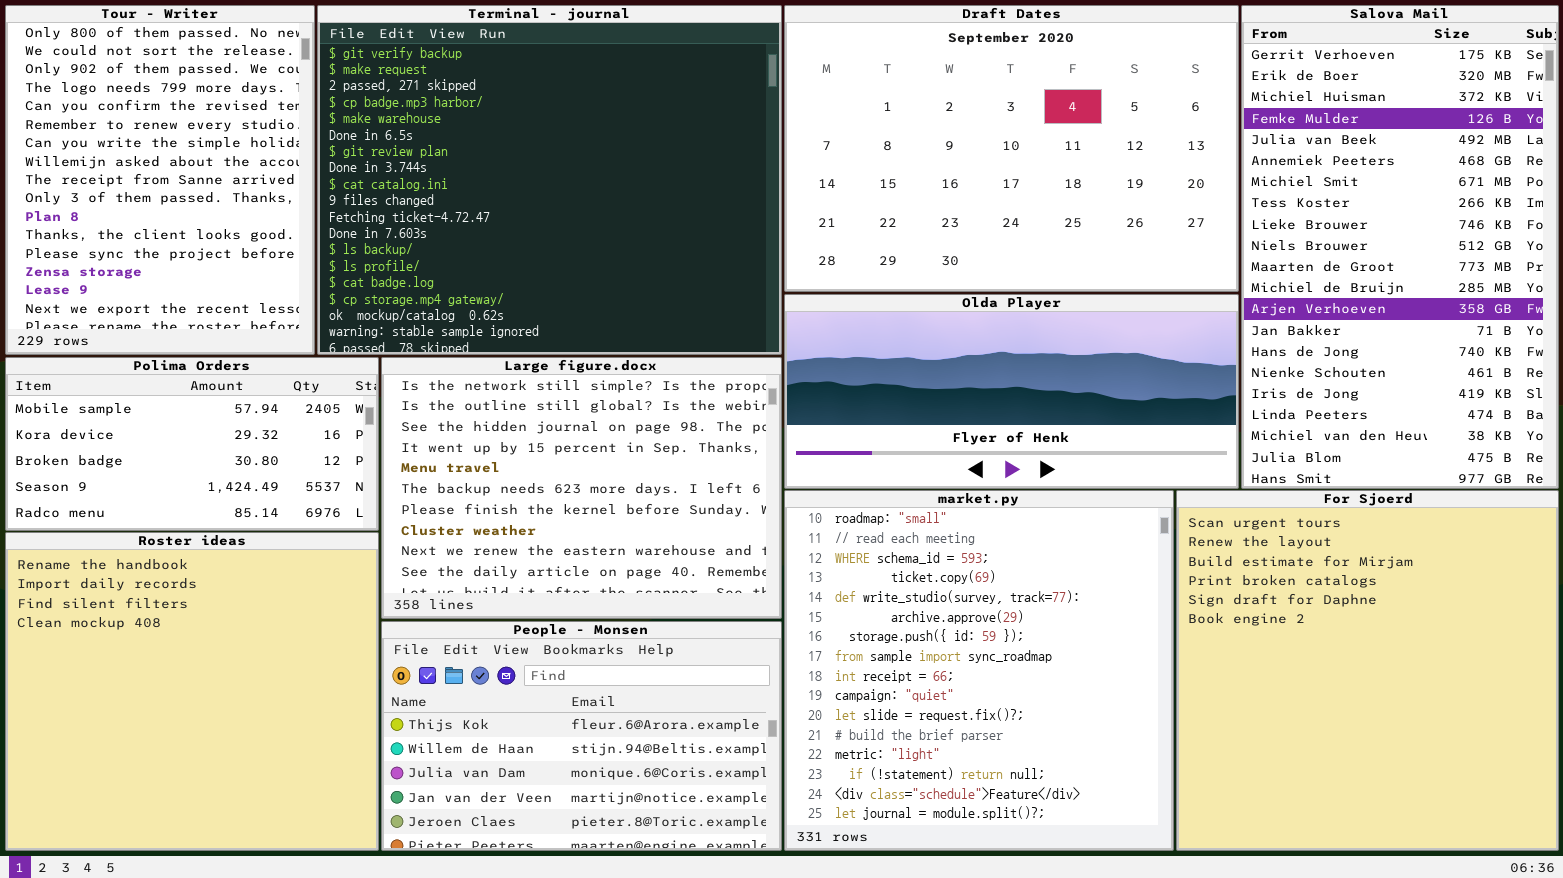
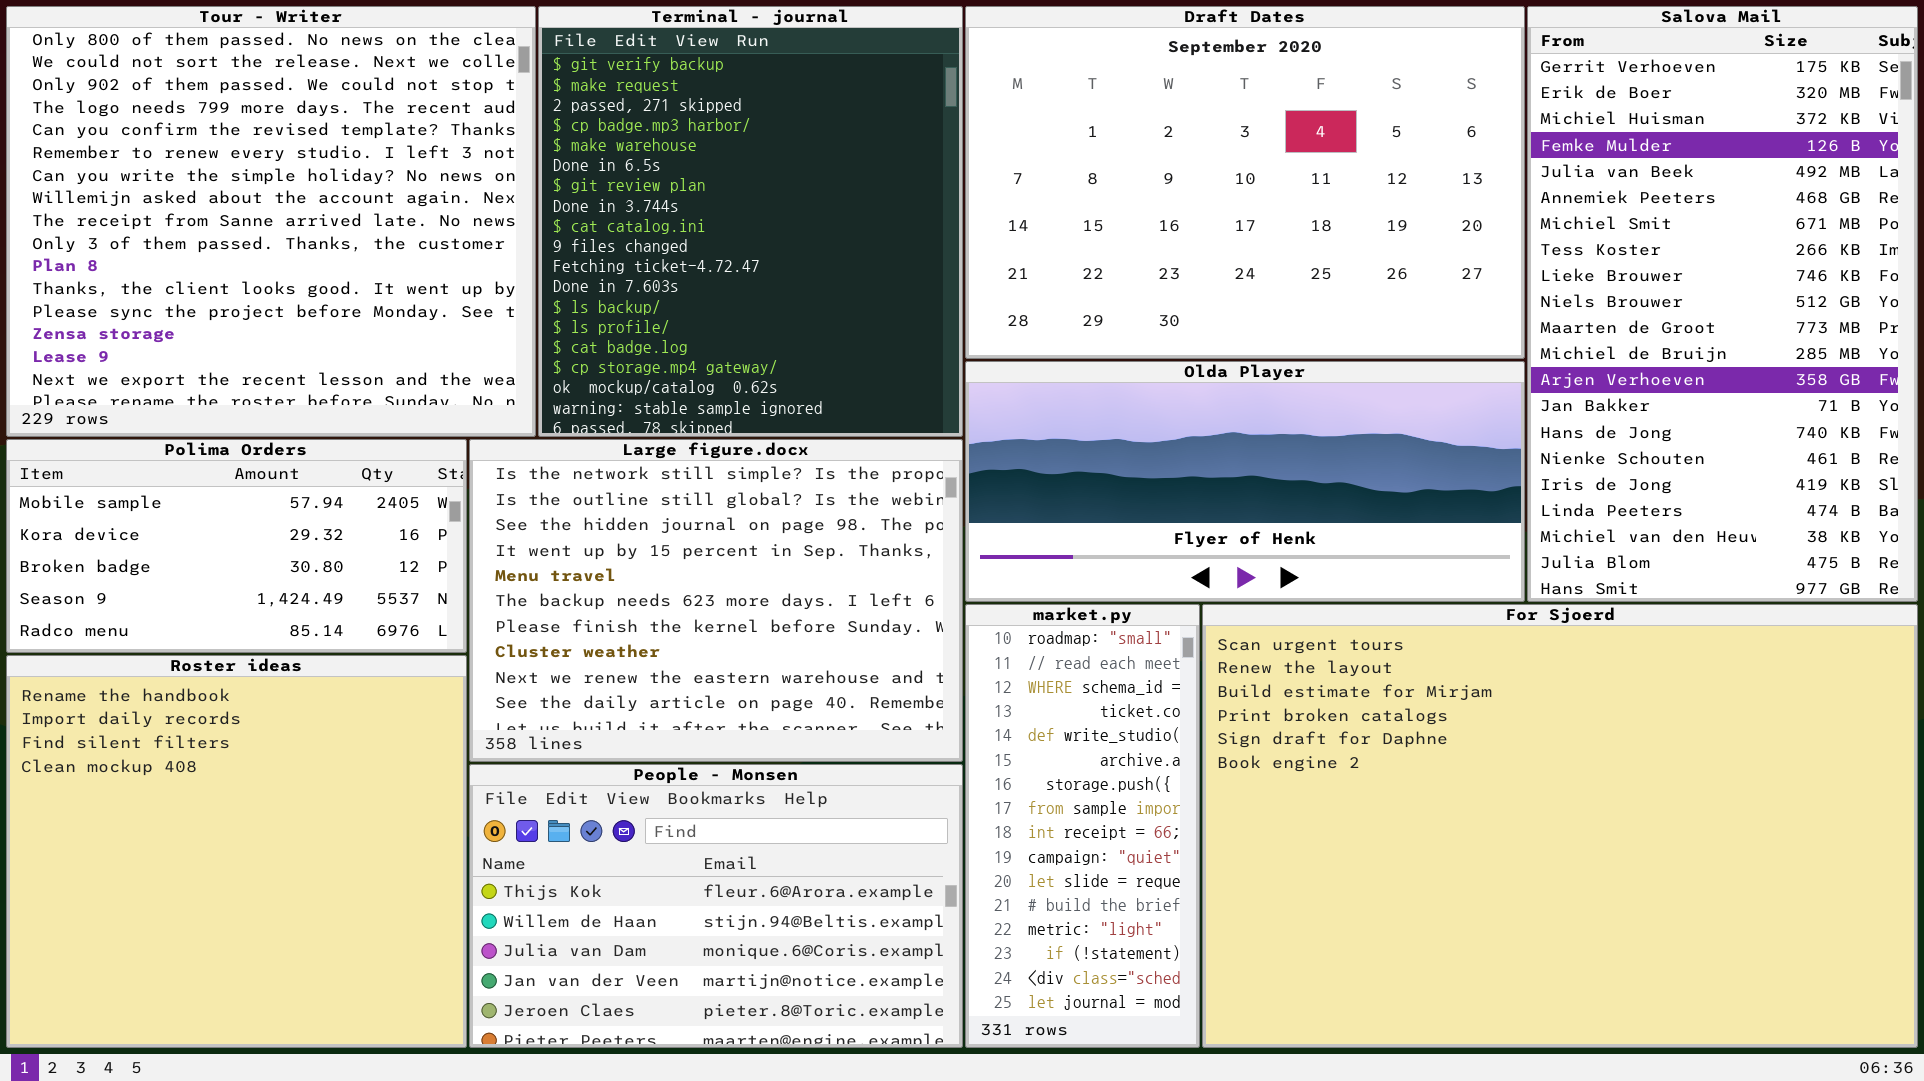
Tour - Writer: [5,5,315,355] -> [6,6,536,437], resized
Terminal - journal: [317,5,782,355] -> [538,6,963,437], resized
market.py: [784,490,1174,851] -> [965,604,1200,1048], resized
For Sjoerd: [1176,490,1559,851] -> [1202,604,1918,1048], resized

